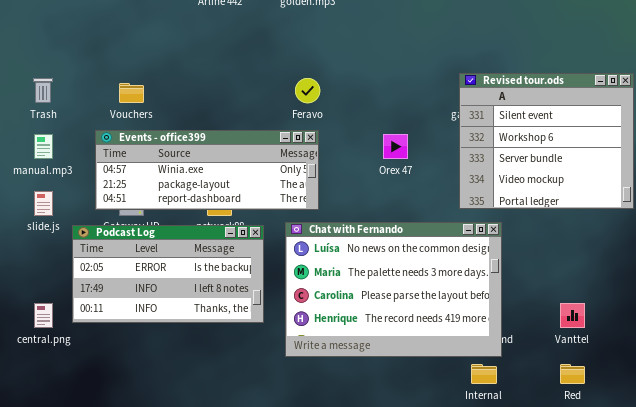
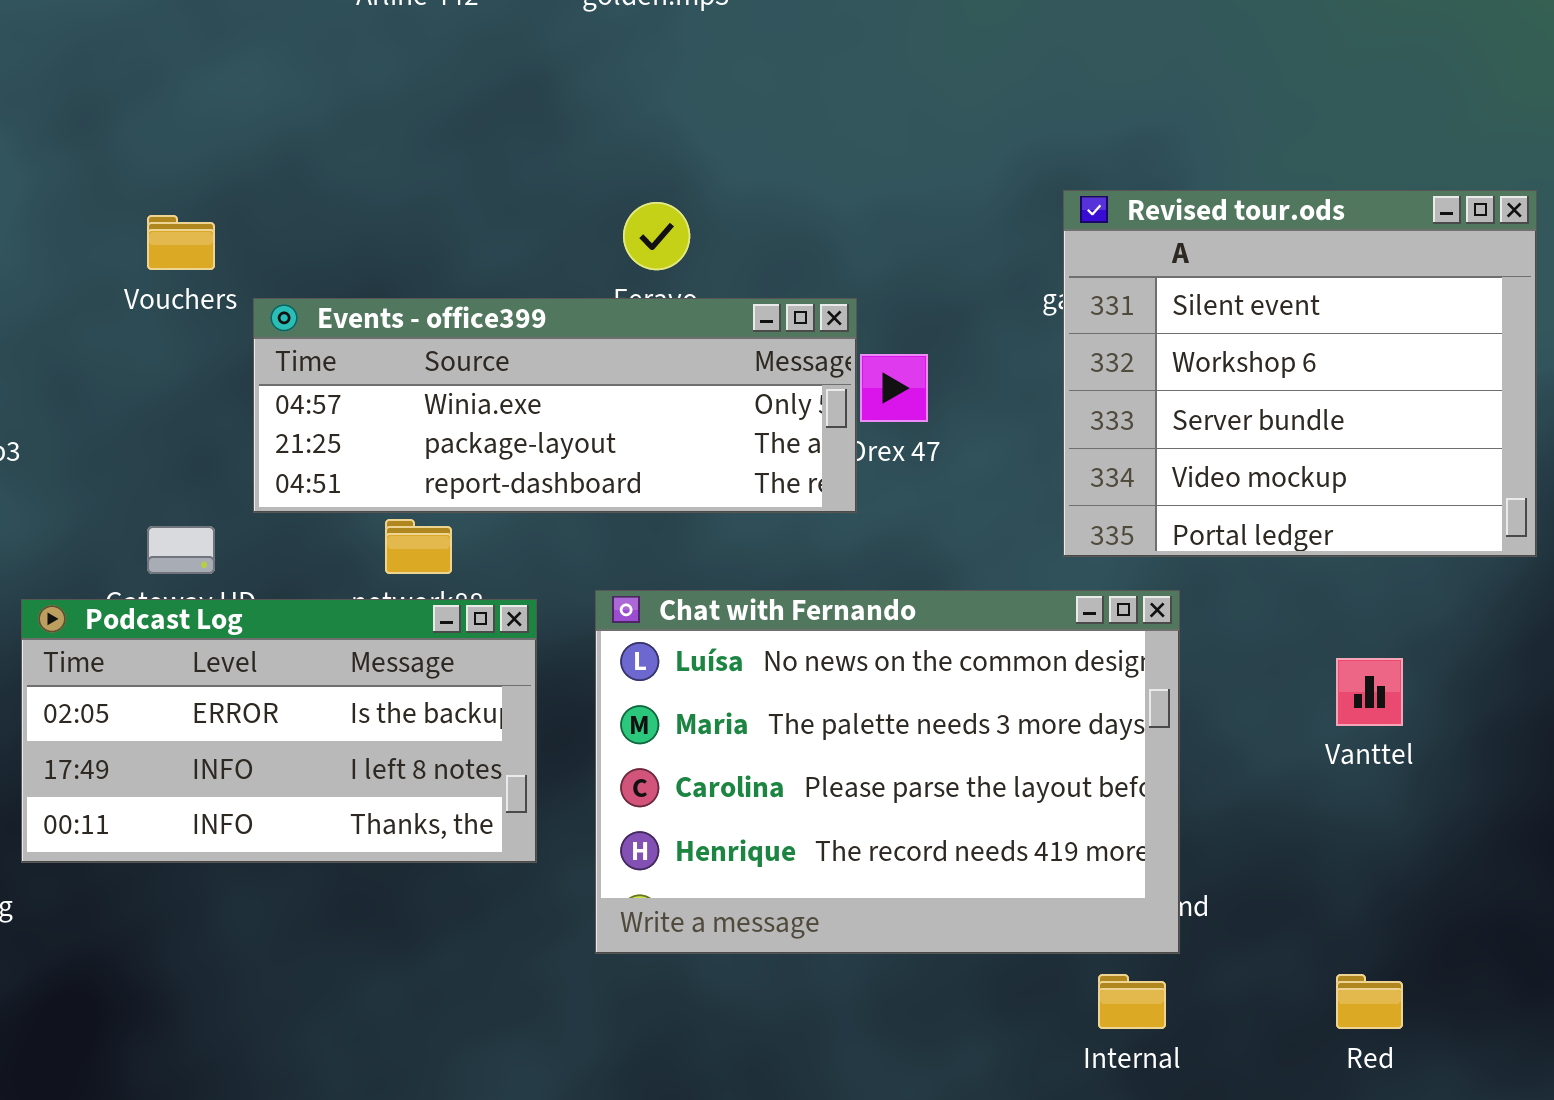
Events - office399: [95,130,319,210] -> [253,298,857,513], moved
Vanttel: [560,303,585,328] -> [1336,658,1403,726], moved

